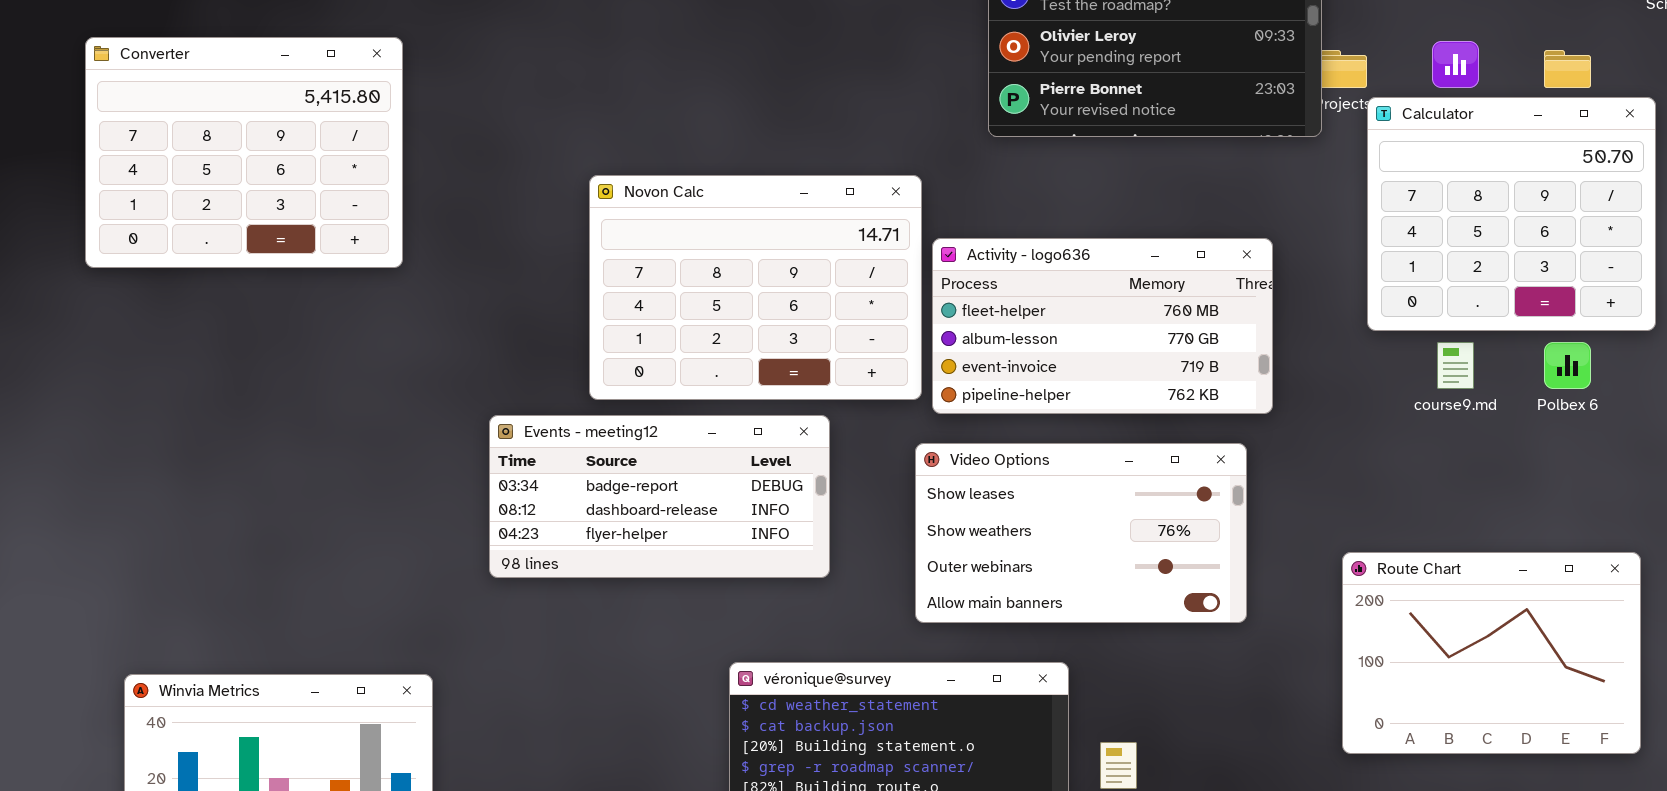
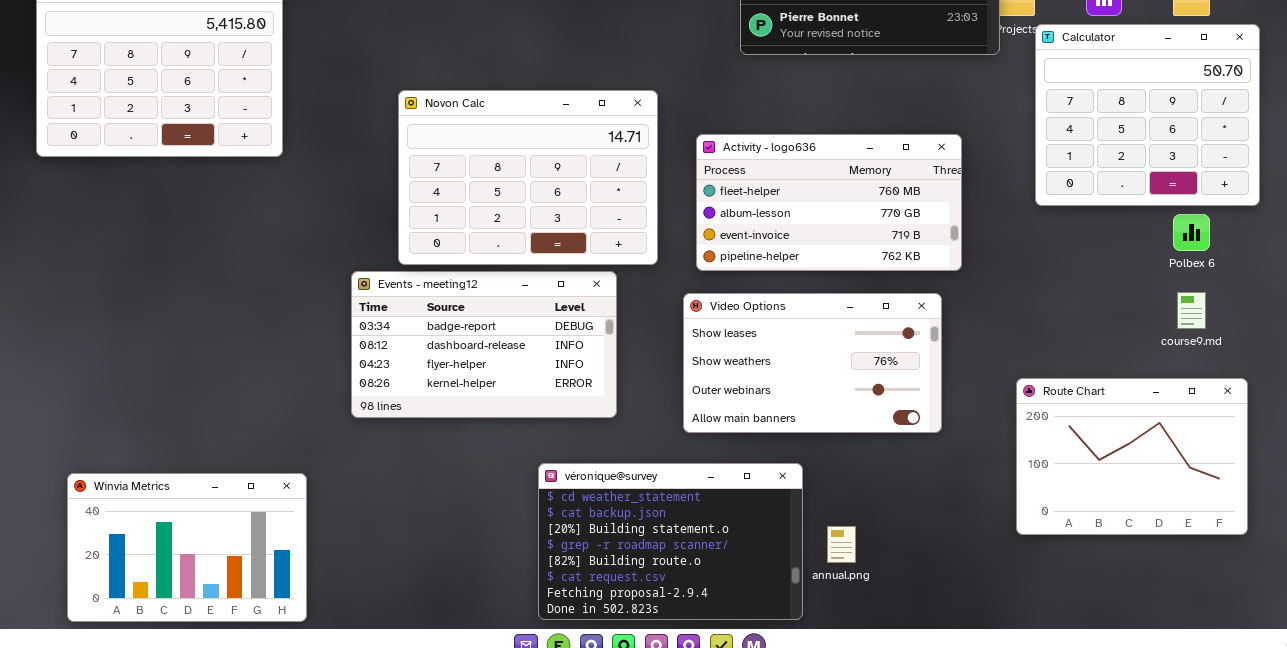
Novon Calc: [589,175,922,400] -> [398,90,658,265], moved
course9.md: [1437,342,1474,389] -> [1177,292,1206,329], moved
Events - meeting12: [489,415,830,578] -> [351,271,617,418], resized

